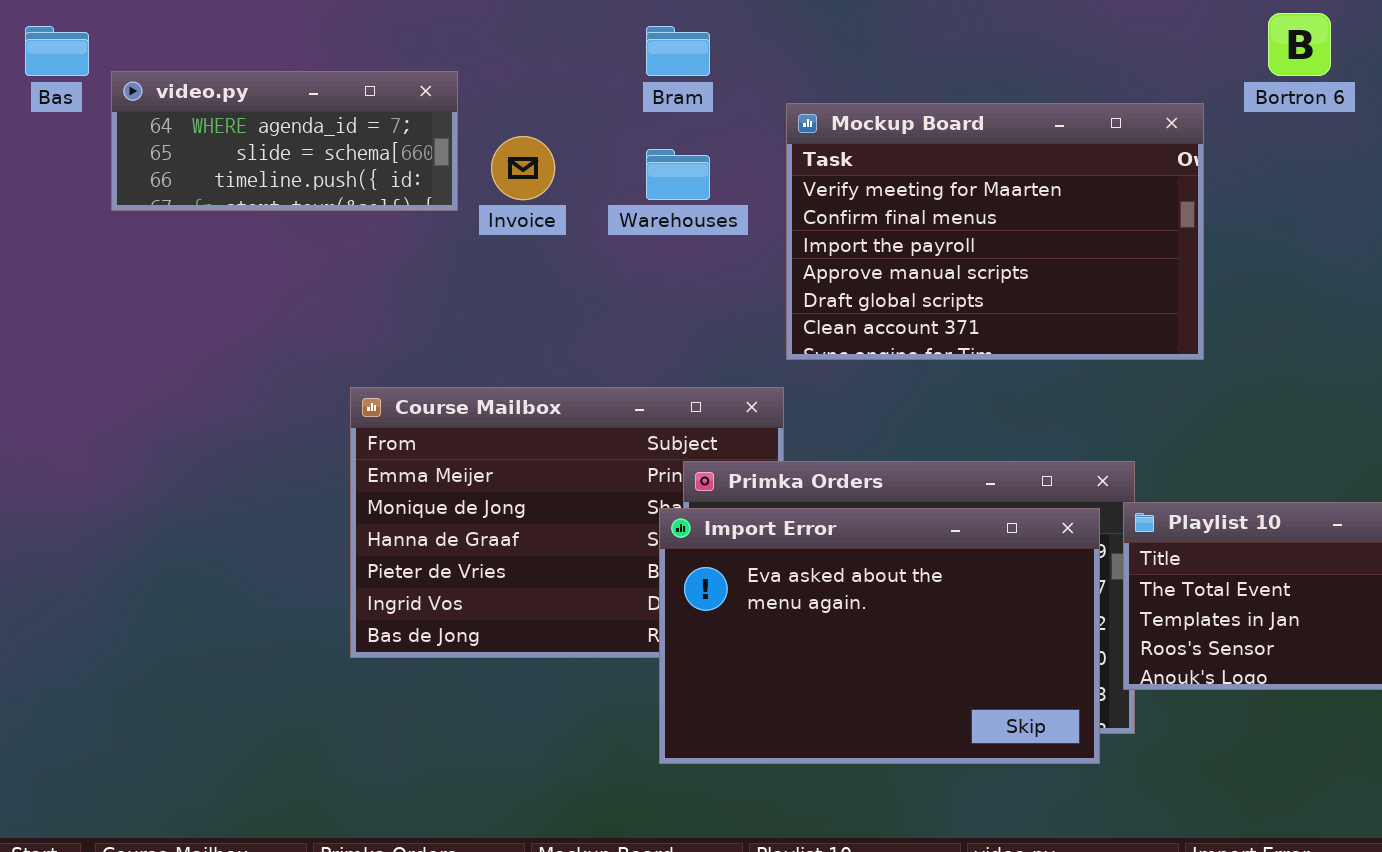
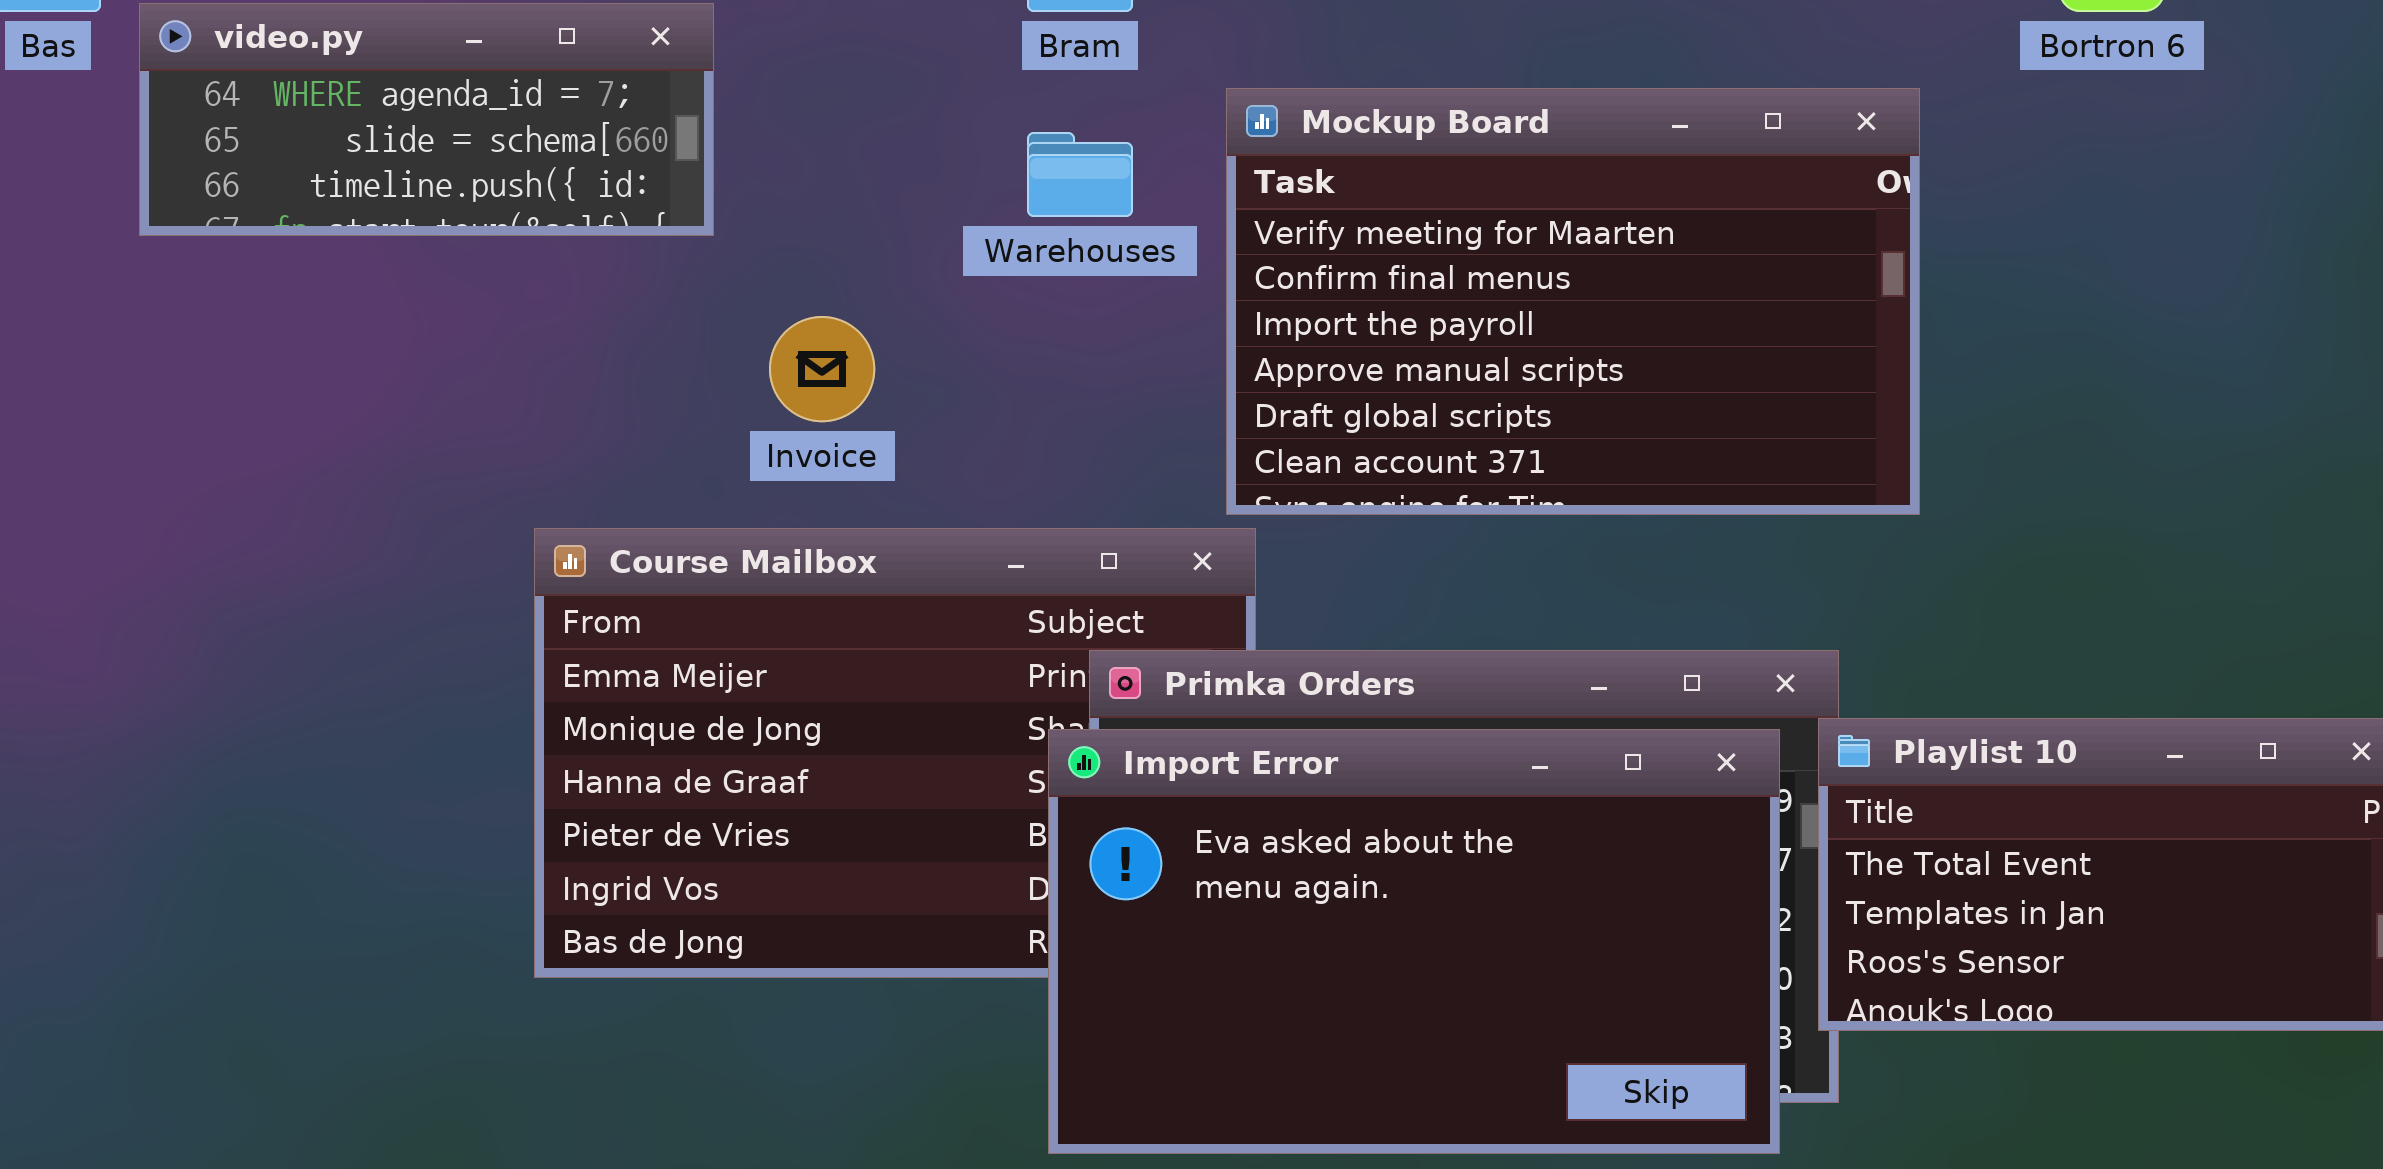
Mockup Board: [786,103,1204,360] -> [1226,88,1920,515], moved
Invoice: [491,136,555,200] -> [769,316,875,422], moved

